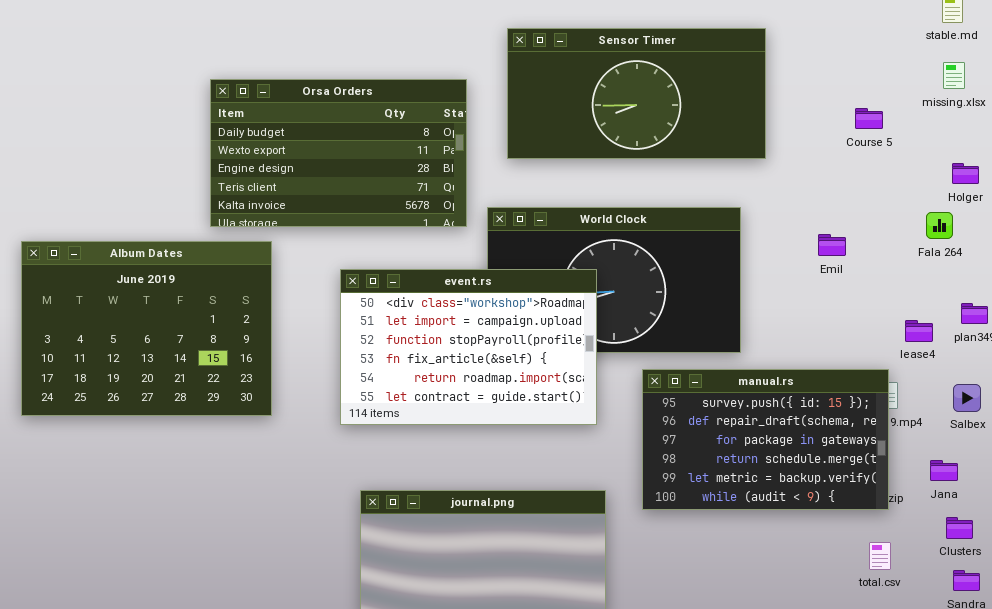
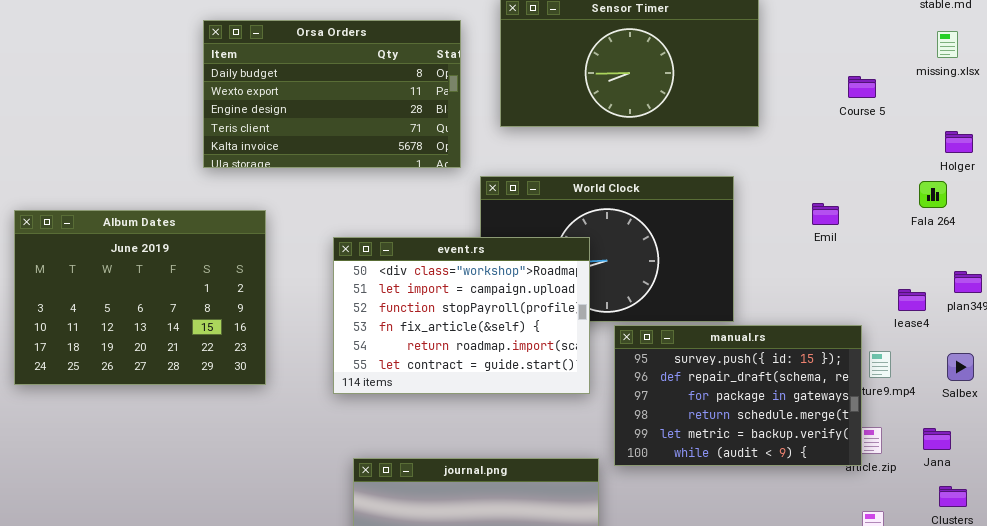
Orsa Orders: [210,79,467,227] -> [203,20,461,168], moved
manual.rs: [642,369,889,510] -> [614,325,862,466], moved

